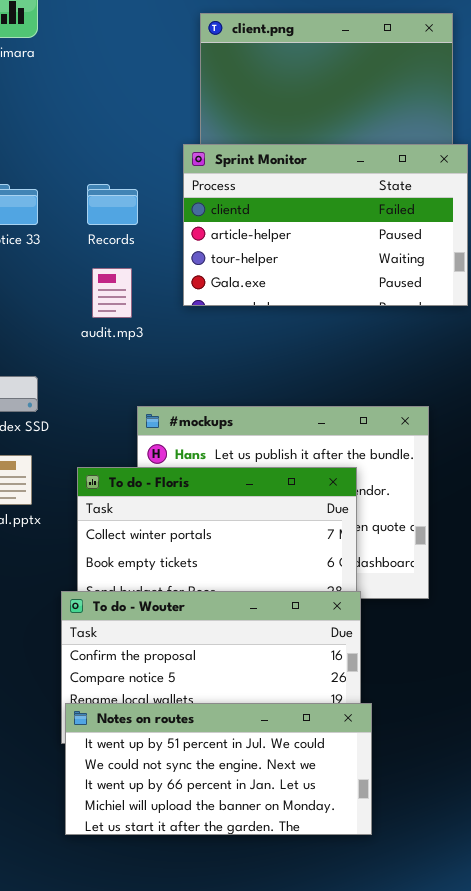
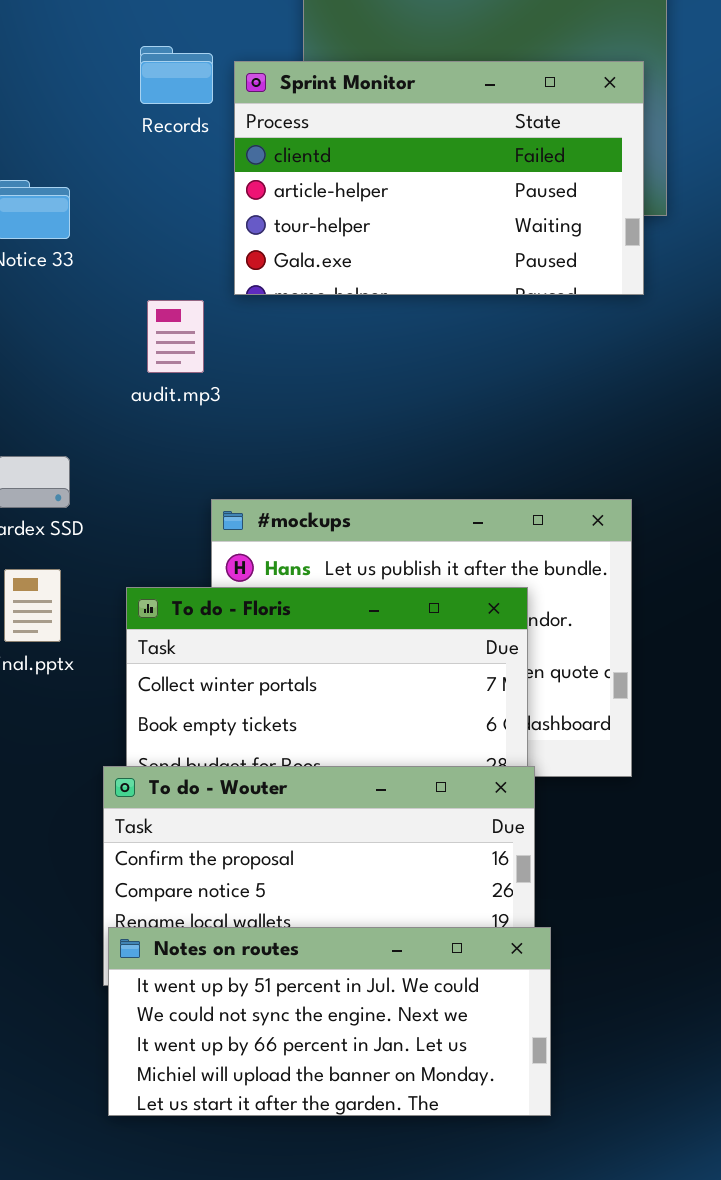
Sprint Monitor: [183,144,468,306] -> [234,61,644,295], moved
Records: [87,184,138,225] -> [140,46,213,104], moved

